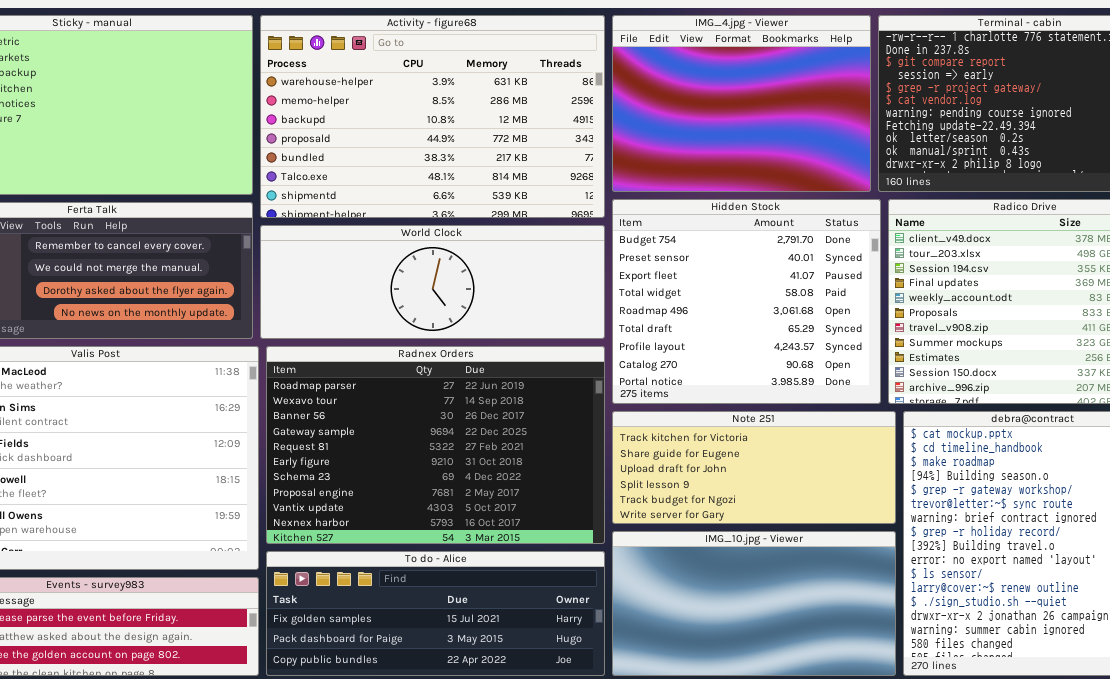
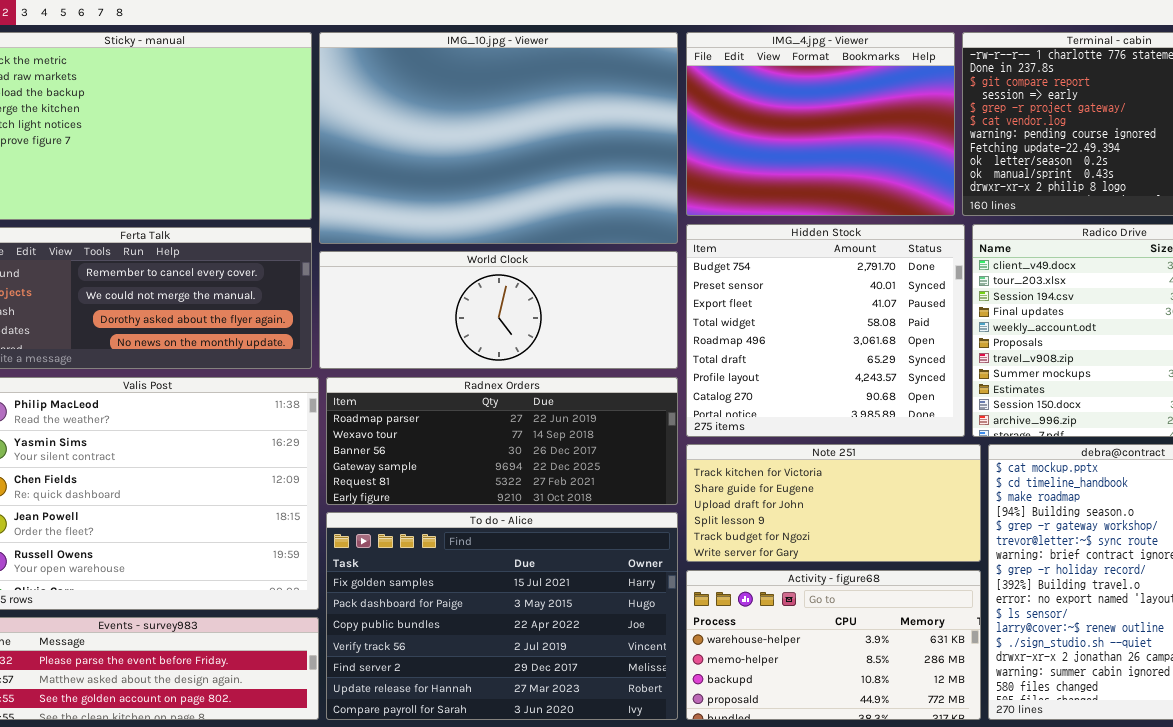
Activity - figure68: [260,15,605,218] -> [686,570,981,720], moved, resized
Radnex Orders: [266,346,605,544] -> [326,377,678,505], resized
IMG_10.jpg - Viewer: [612,531,896,676] -> [319,32,678,244], moved, resized
To do - Alice: [266,551,605,676] -> [326,512,678,720], resized

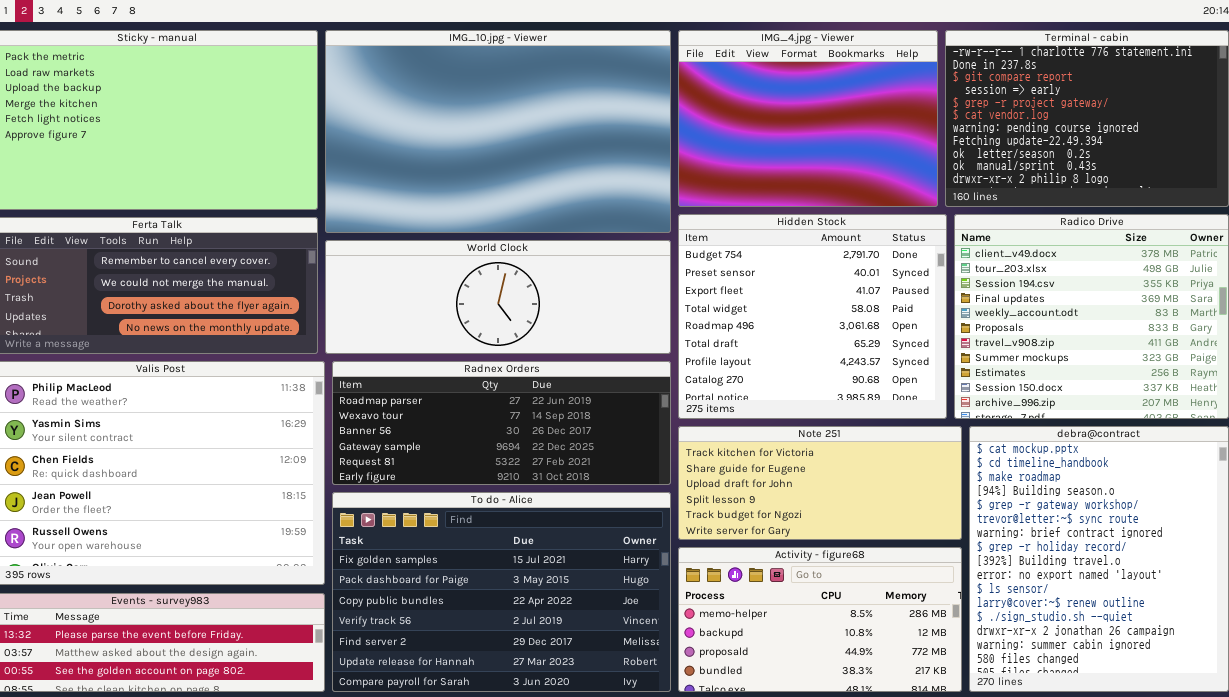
Activity - figure68: [686,570,981,720] -> [678,547,962,692], scrolled down 1 row

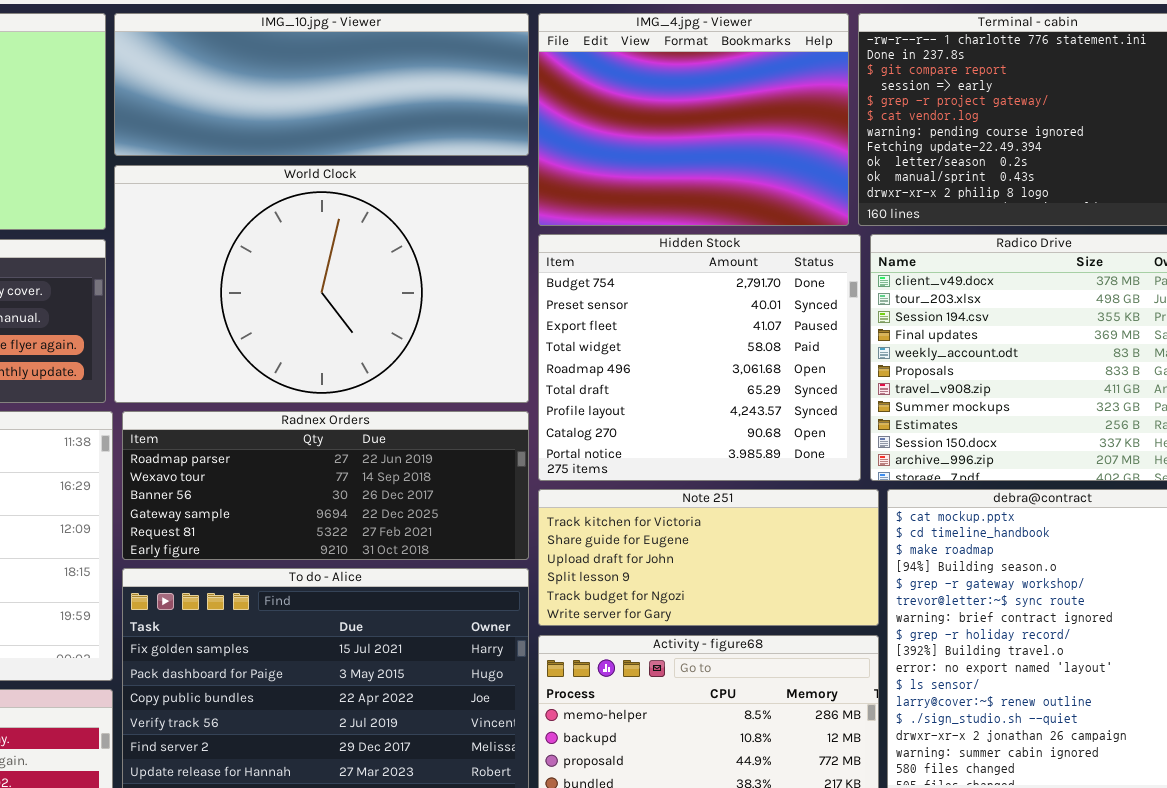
IMG_10.jpg - Viewer: [325,30,671,233] -> [114,13,529,156], resized
World Clock: [325,240,671,354] -> [114,165,529,403], resized

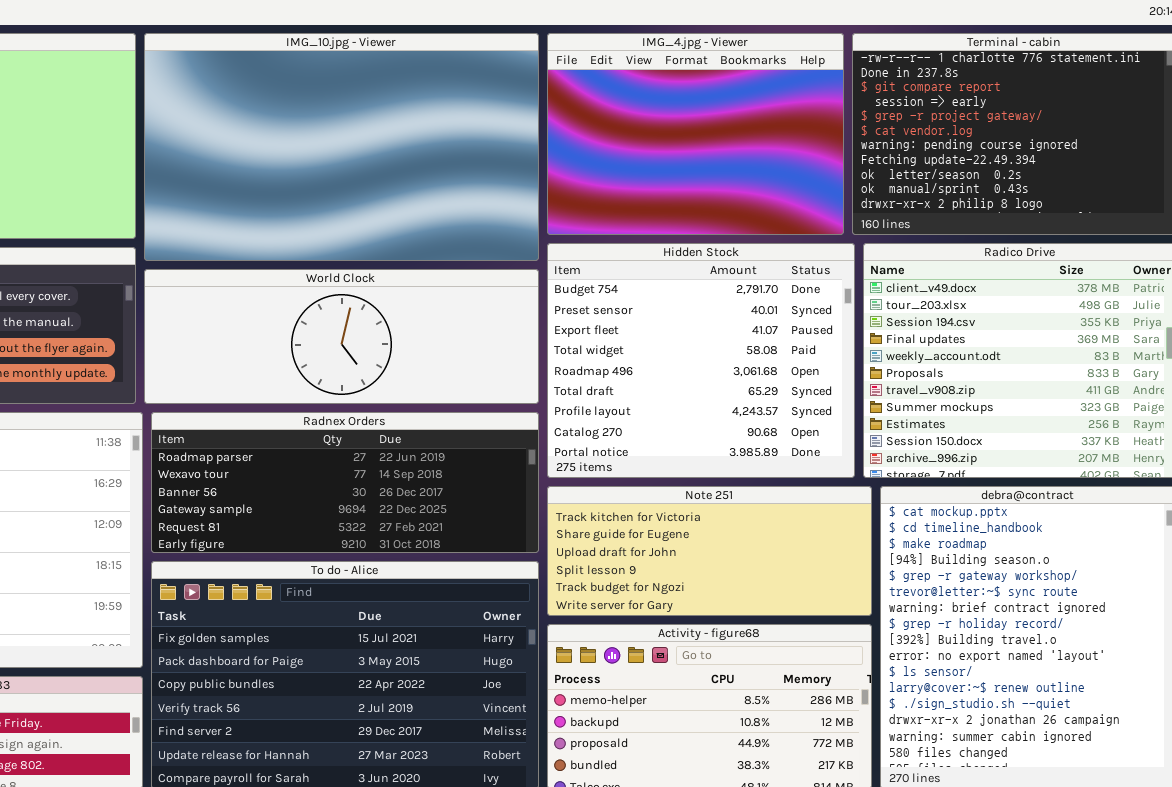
IMG_10.jpg - Viewer: [114,13,529,156] -> [144,33,539,261], resized
World Clock: [114,165,529,403] -> [144,269,539,404], resized

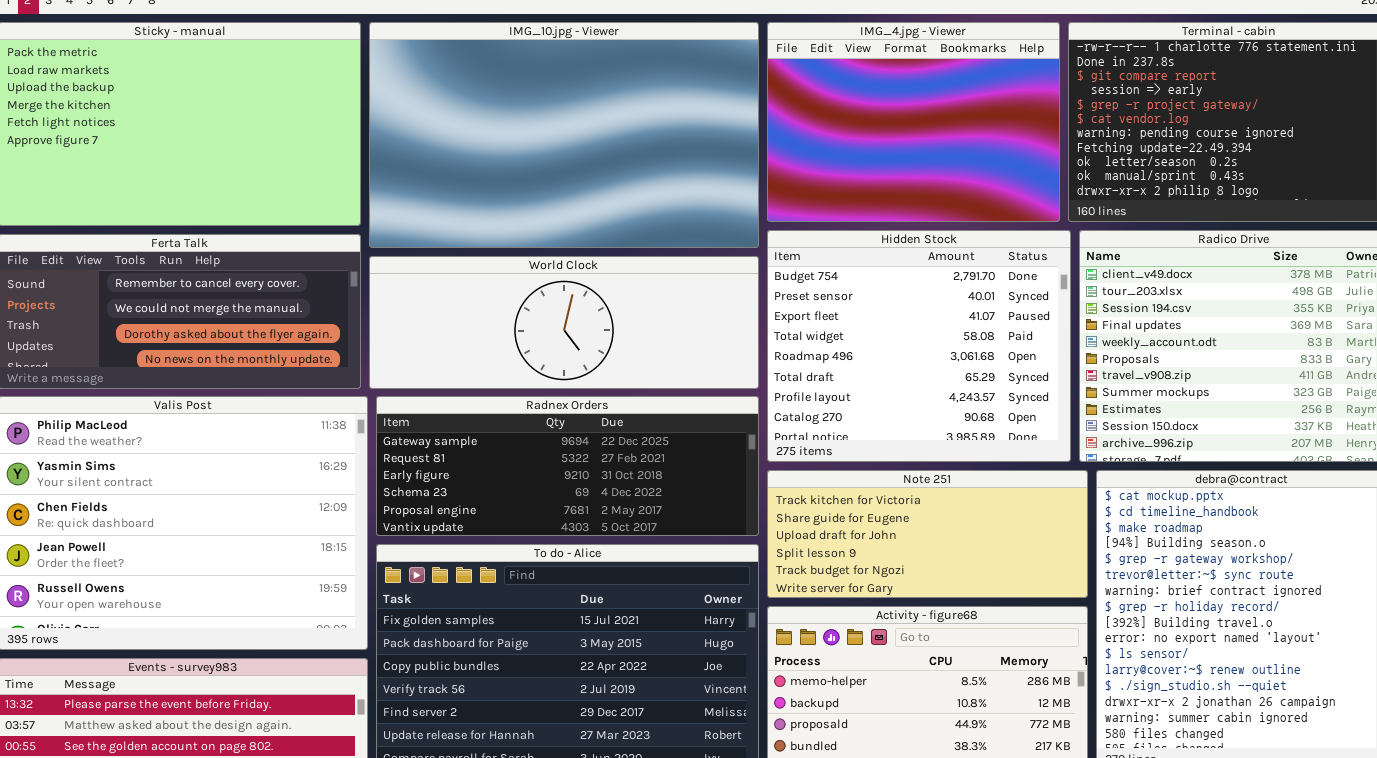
Radnex Orders: [151,412,539,553] -> [376,396,759,536], scrolled down 3 rows

